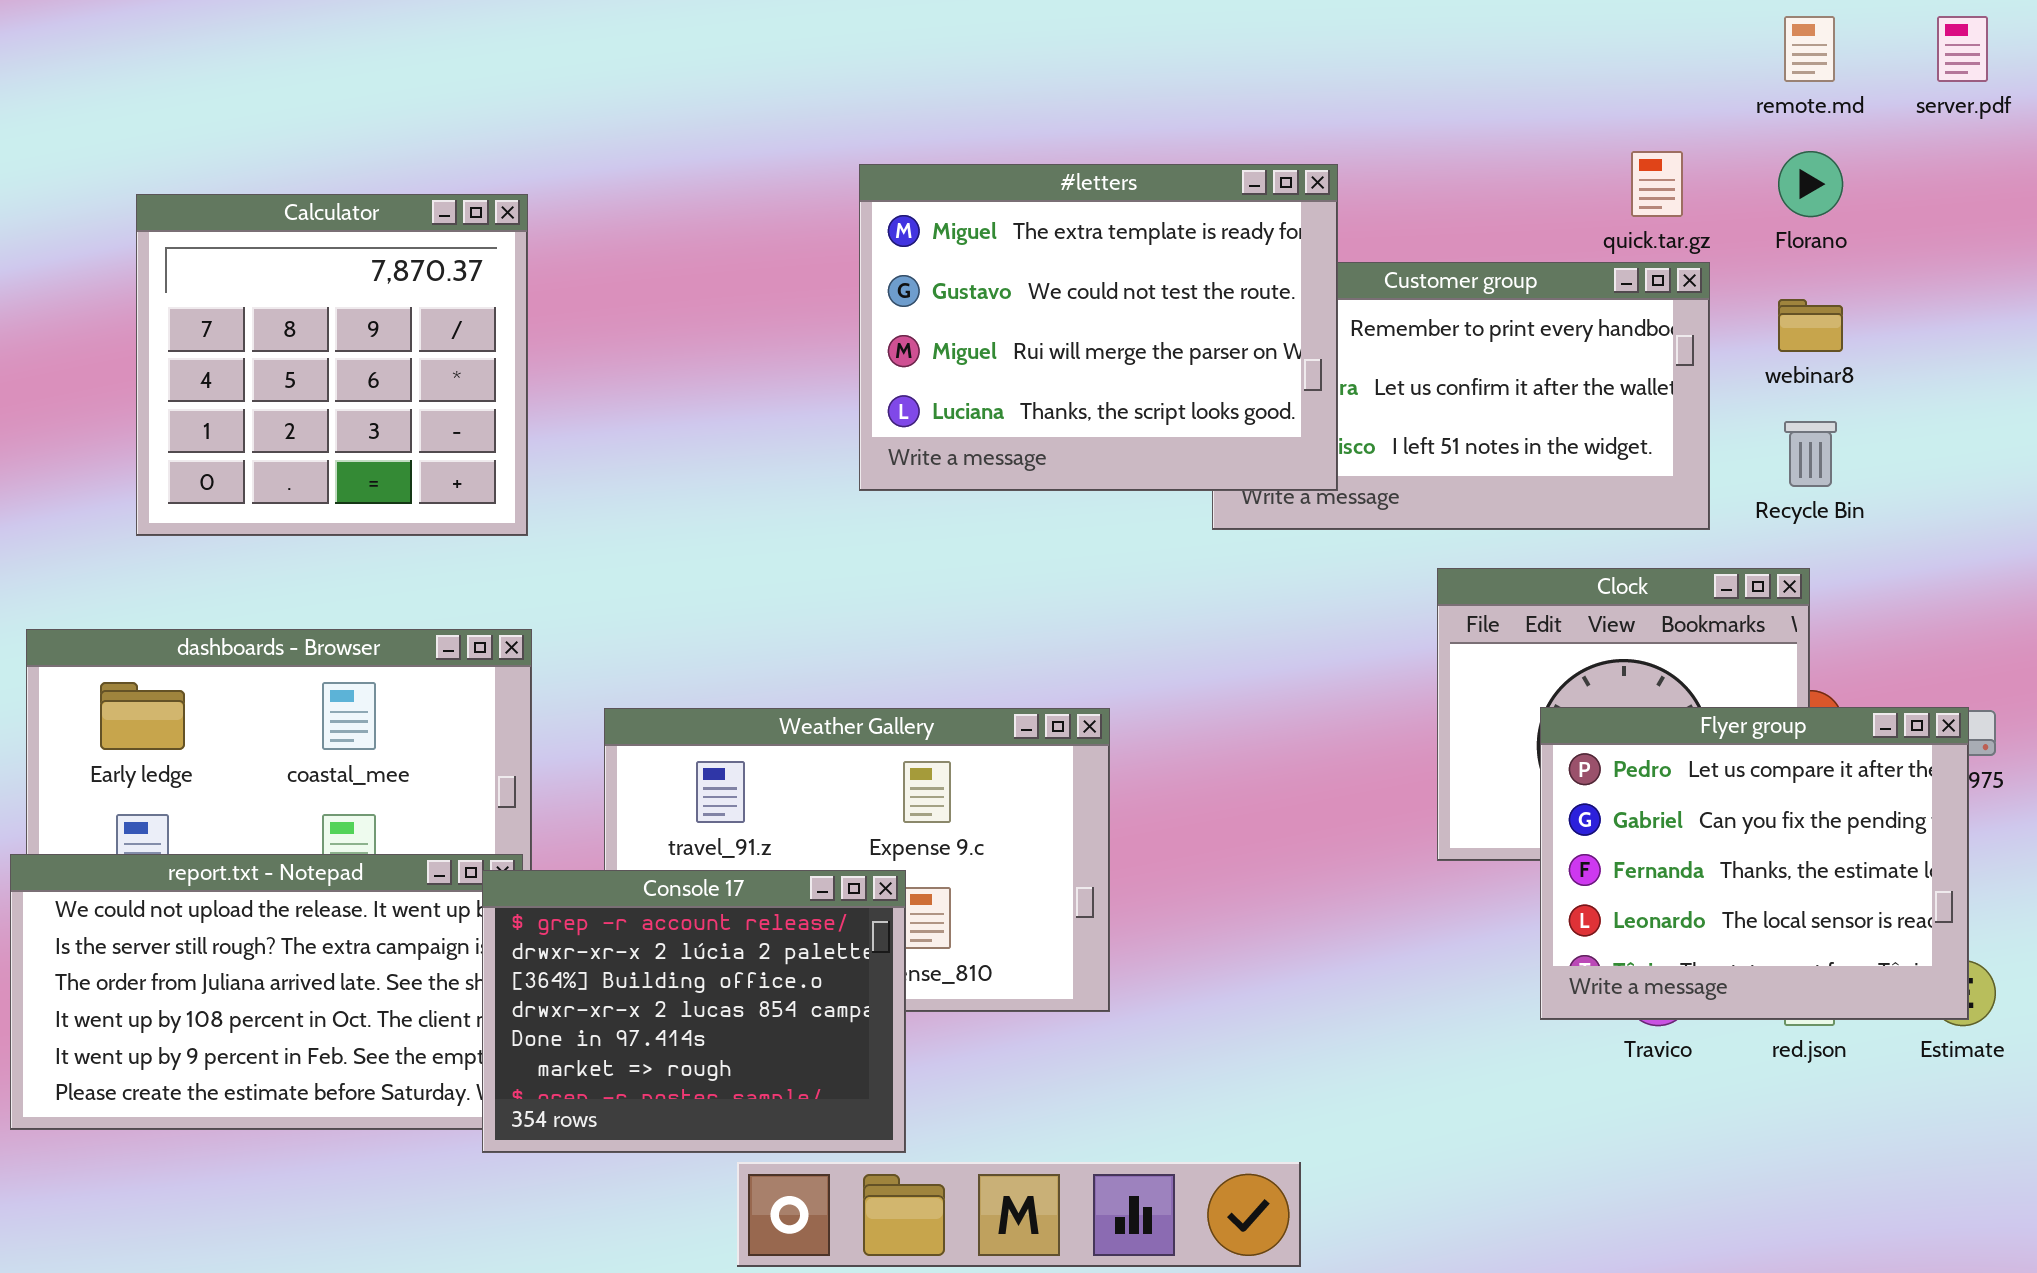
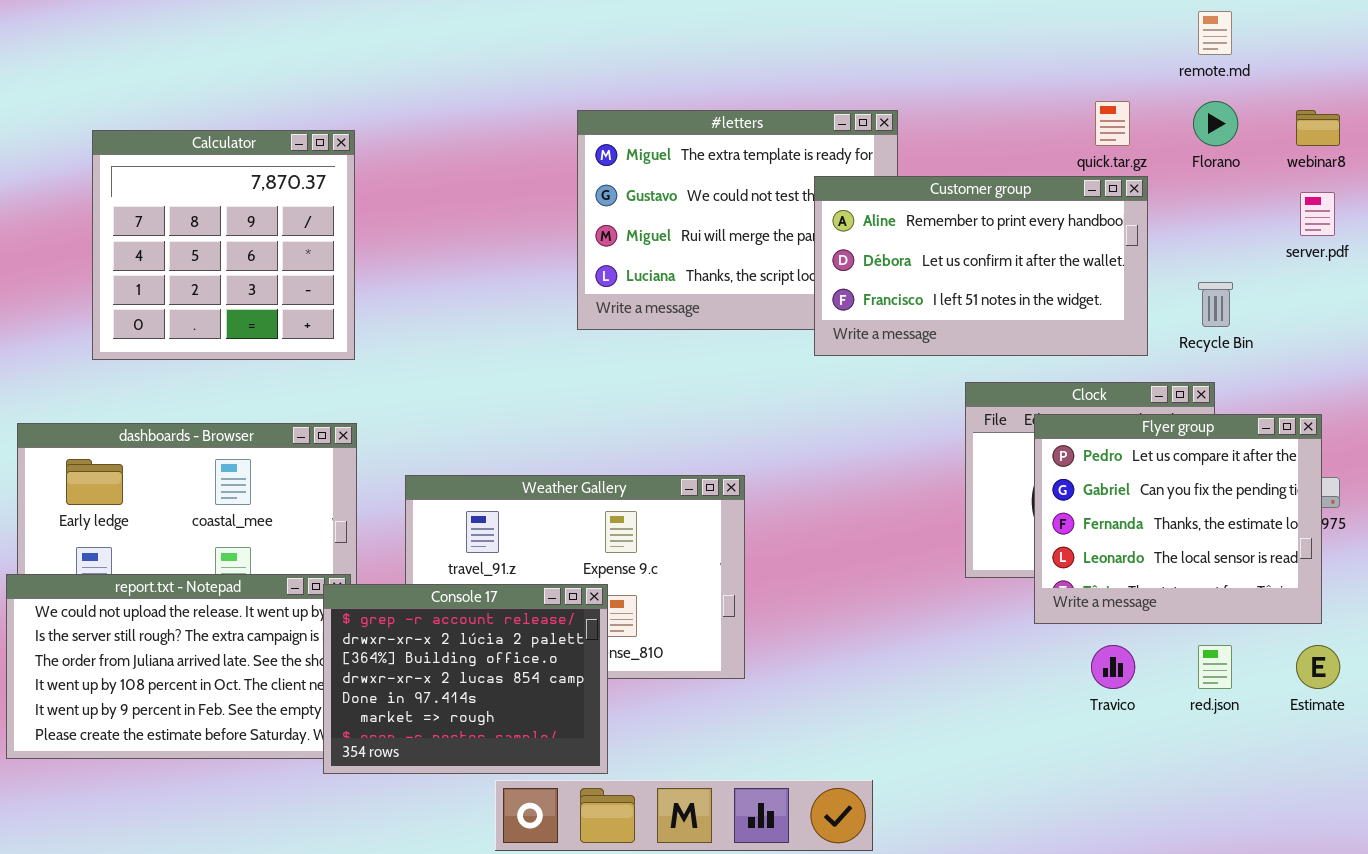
server.pdf: [1937,16,1988,82] -> [1300,192,1335,236], moved
Customer group: [1212,262,1710,530] -> [814,176,1148,356], raised
webinar8: [1778,299,1843,352] -> [1296,110,1340,146], moved
Flyer group: [1540,707,1969,1020] -> [1034,414,1322,624], moved

